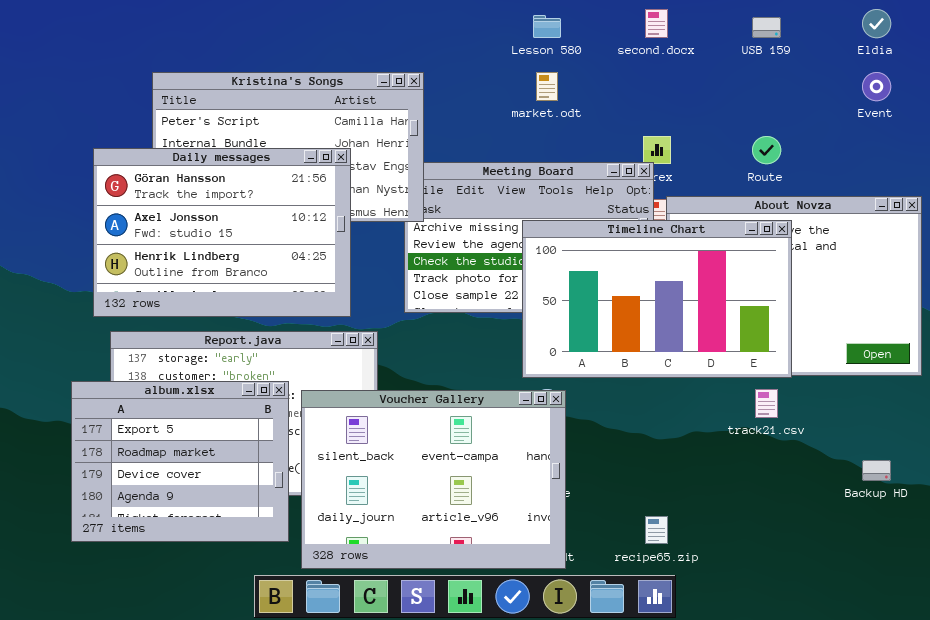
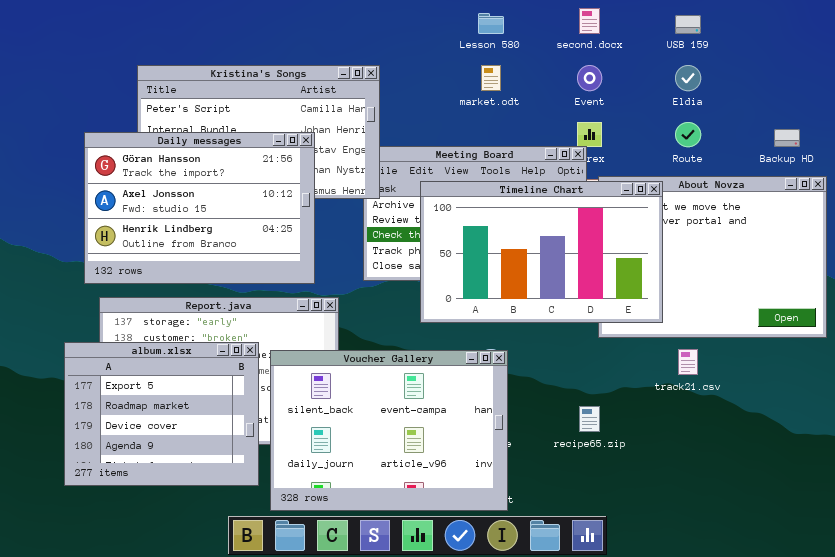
Eldia: [862,9,891,38] -> [675,65,701,91], moved
Event: [862,72,891,101] -> [577,65,602,91], moved
Timeline Chart: [522,220,792,378] -> [420,181,663,323], moved
Backup HD: [862,460,891,481] -> [774,129,800,147], moved
recipe65.zip: [645,516,668,544] -> [579,406,600,432], moved

